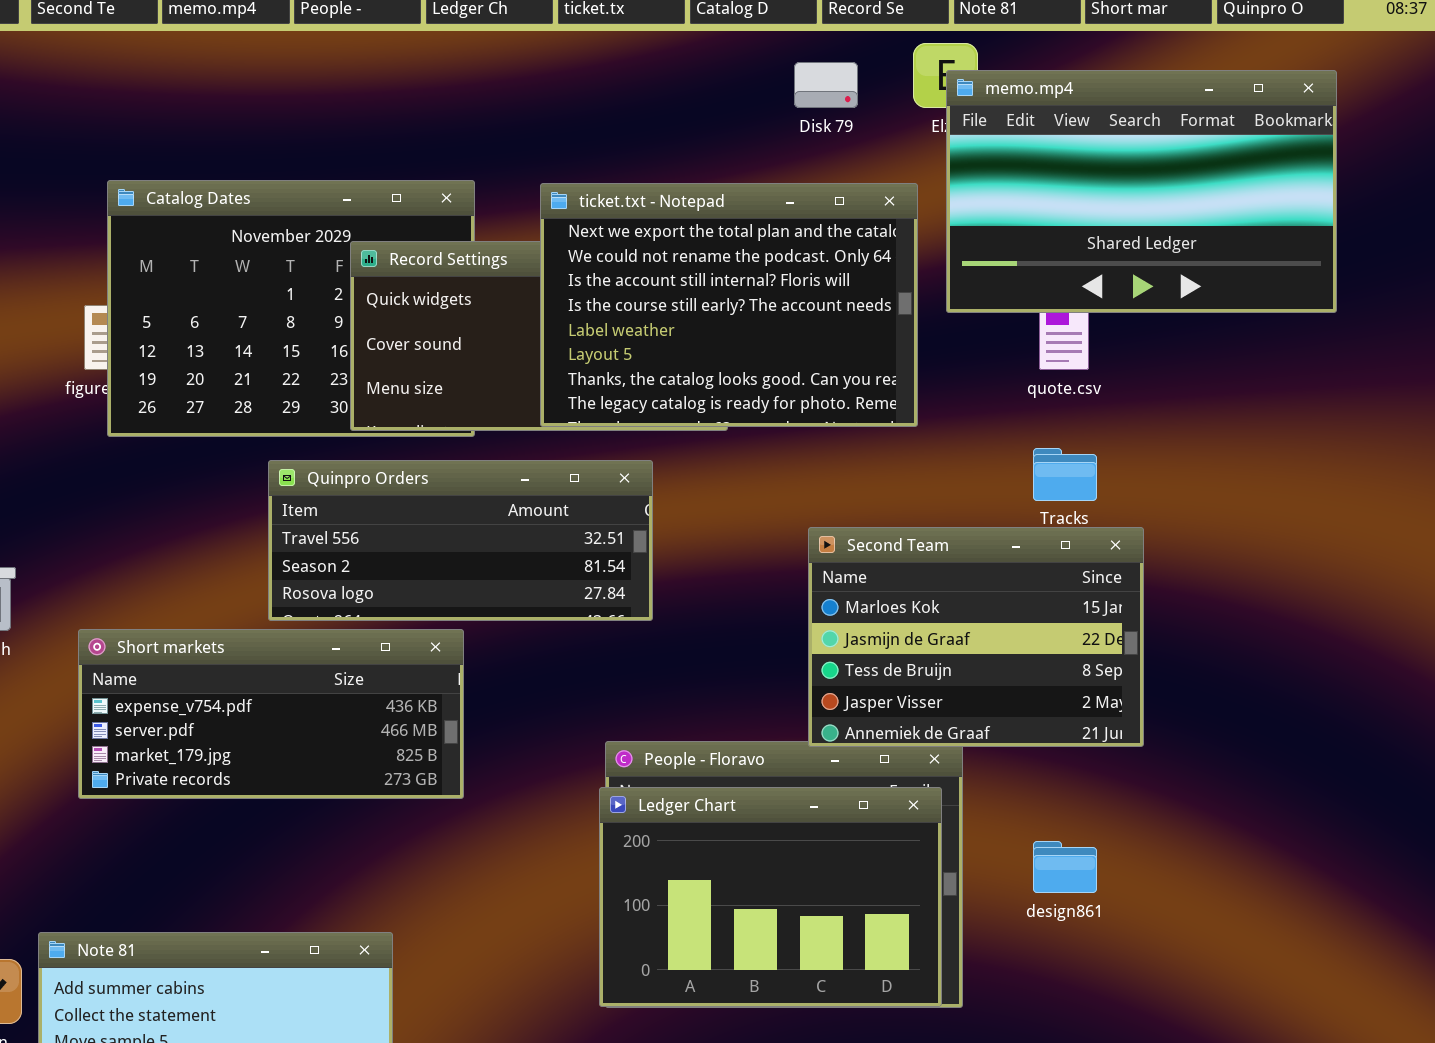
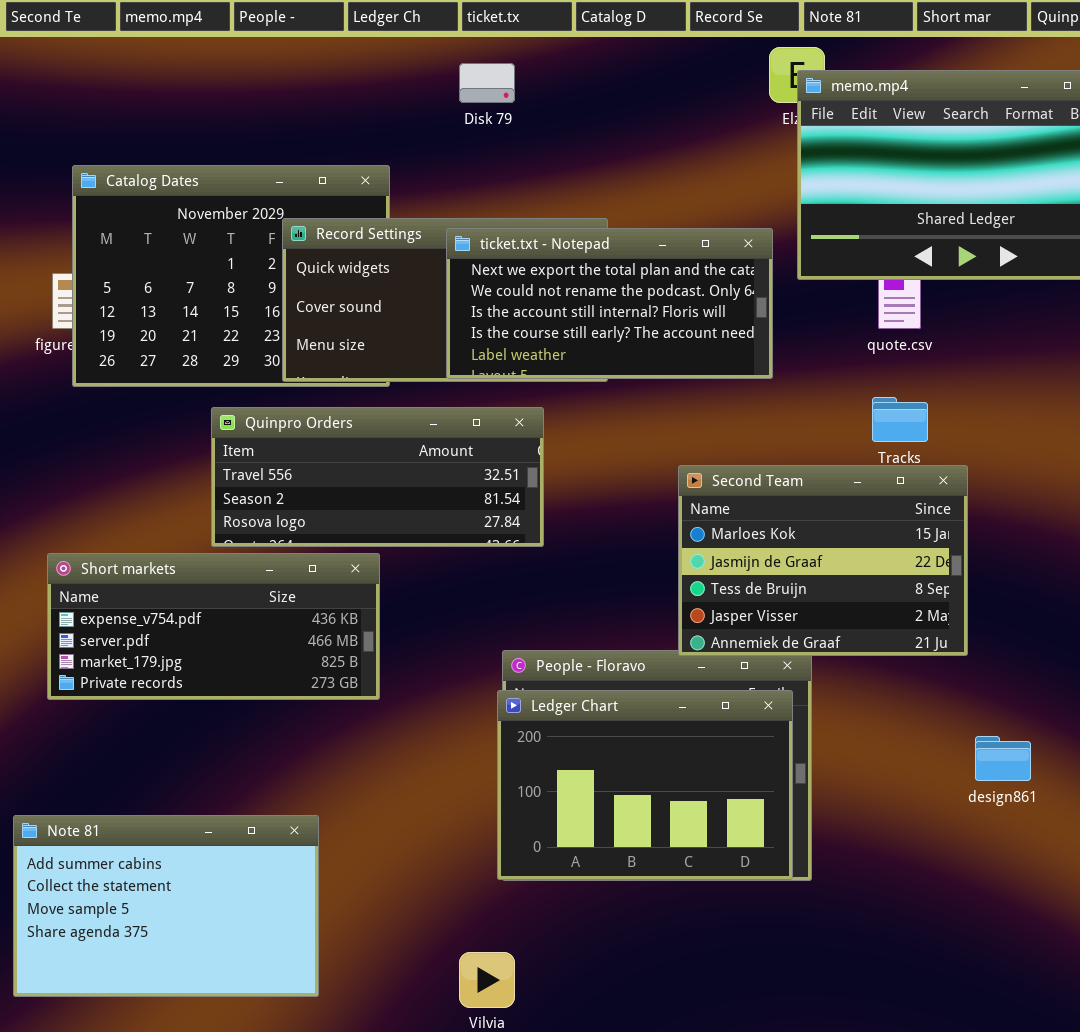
Disk 79: [794,62,858,108] -> [459,63,515,103], moved
ticket.txt - Notepad: [540,183,918,427] -> [446,228,773,379], resized
design861: [1033,841,1097,893] -> [975,736,1031,781], moved

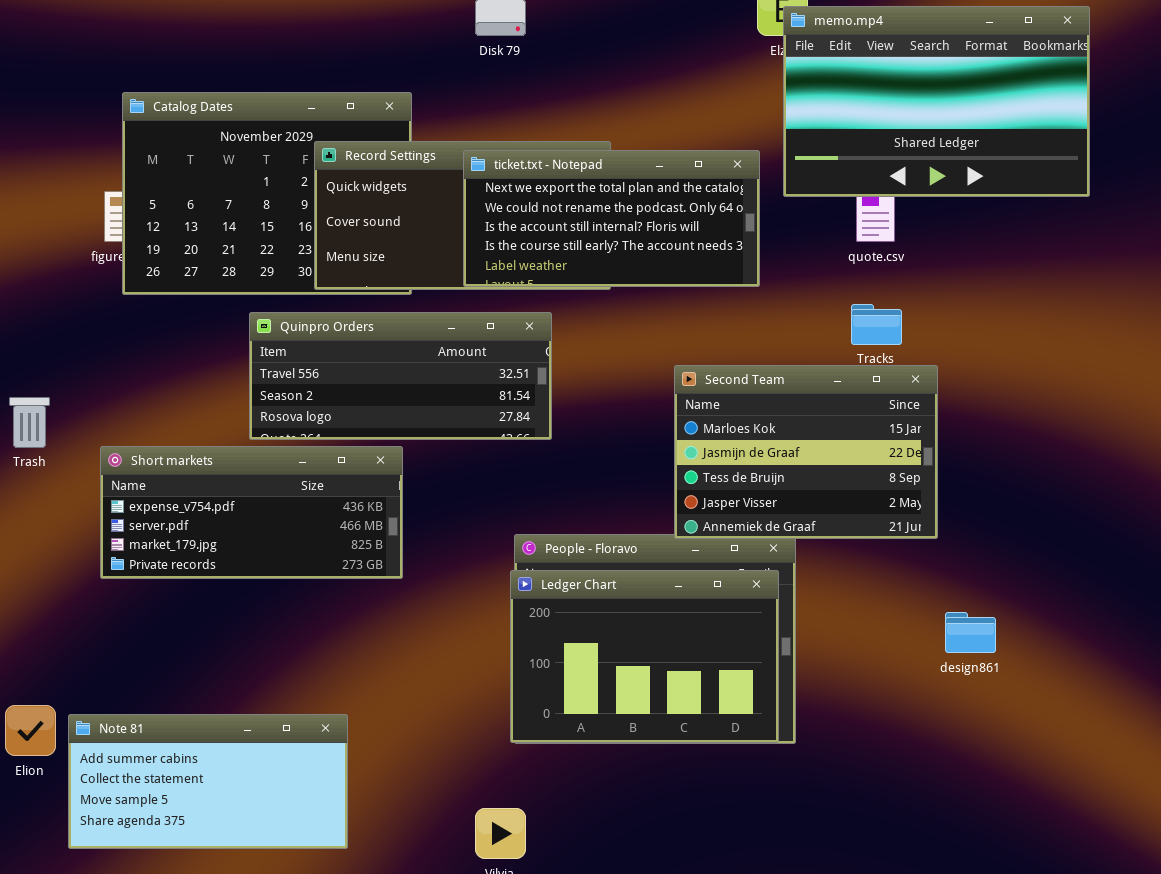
Note 81: [13,815,319,997] -> [68,714,348,849], resized

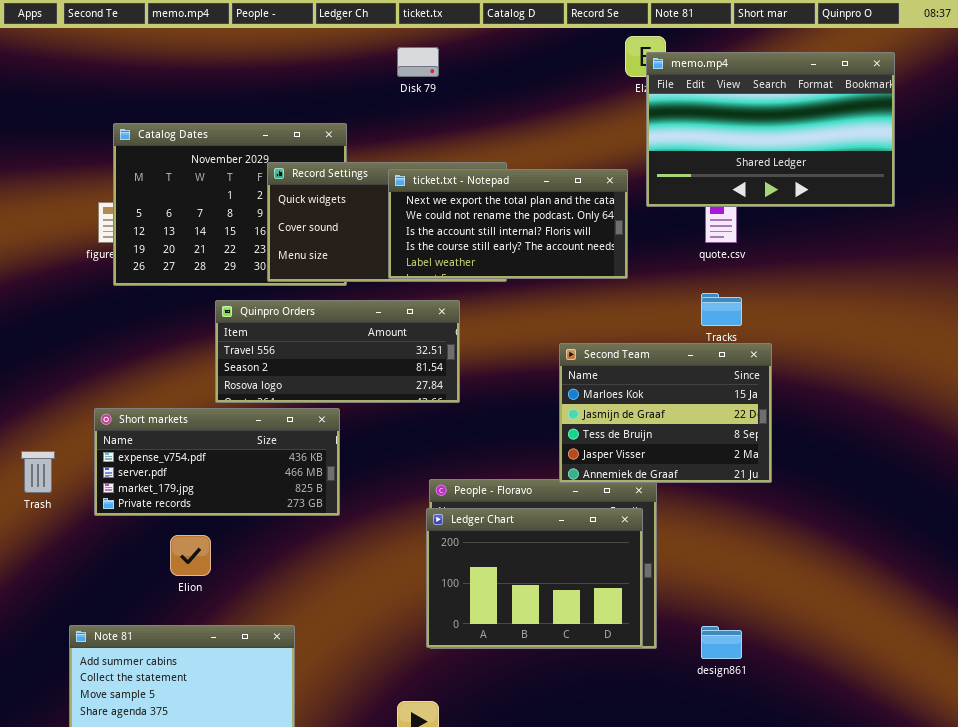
Trash: [9,397,50,448] -> [21,451,55,493], moved
design861: [945,612,996,653] -> [701,626,742,659], moved
Elion: [5,705,56,756] -> [170,535,211,576], moved

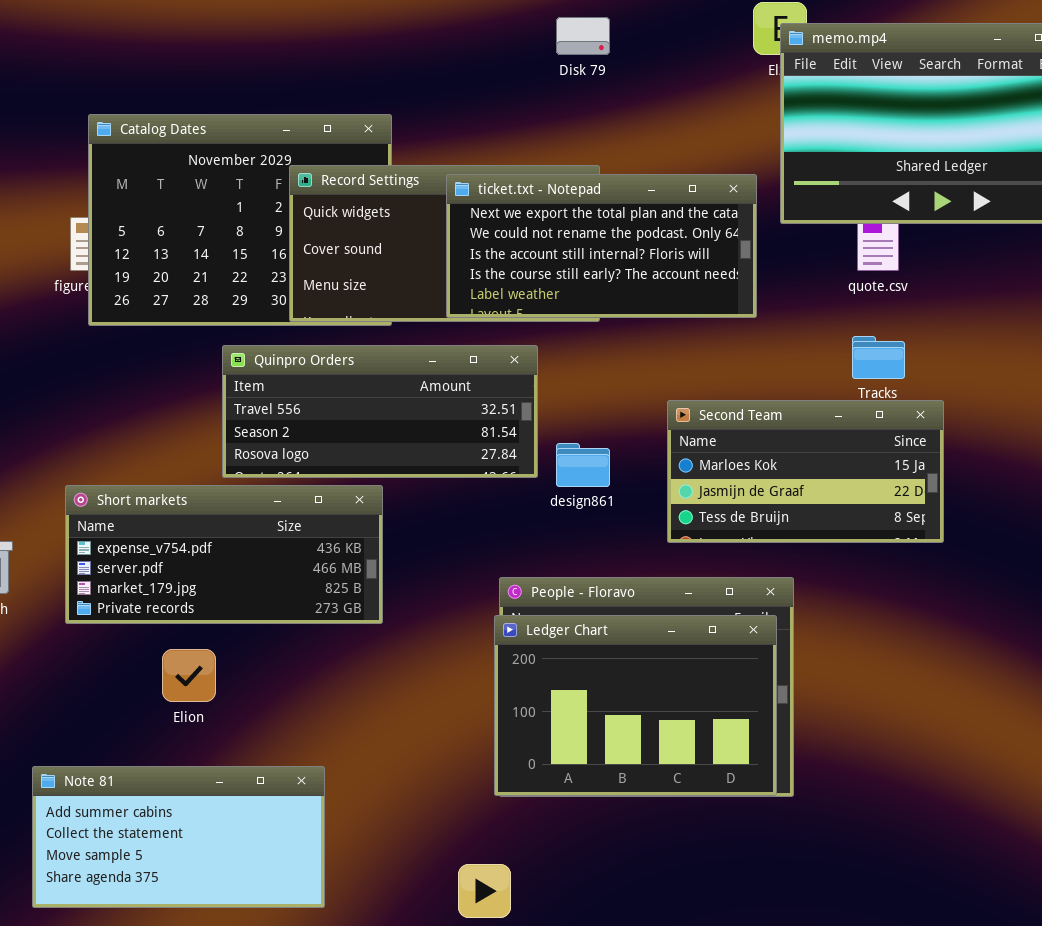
Disk 79: [397,47,439,77] -> [556,17,610,55], moved
Second Team: [559,343,772,483] -> [667,400,944,543], resized
design861: [701,626,742,659] -> [556,443,610,487], moved

